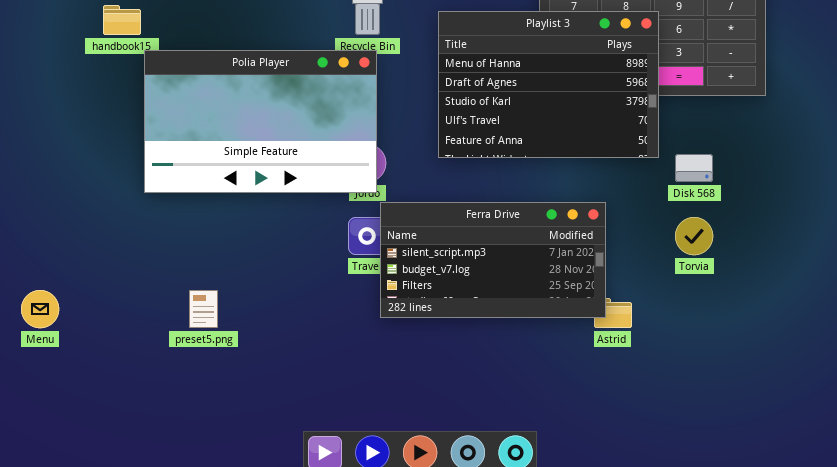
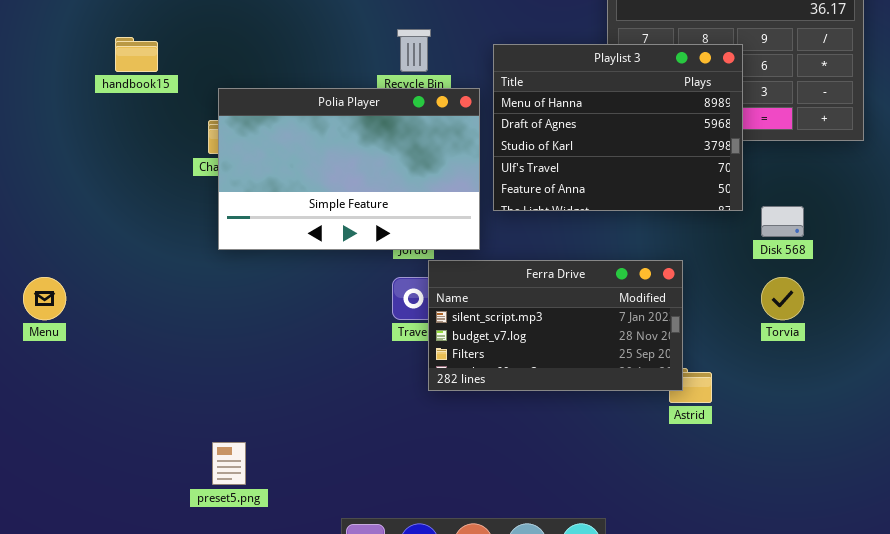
Polia Player: [144,50,377,193] -> [218,88,480,250], moved
Menu: [21,290,59,328] -> [23,277,66,320], moved
preset5.png: [189,290,218,328] -> [212,442,246,485], moved

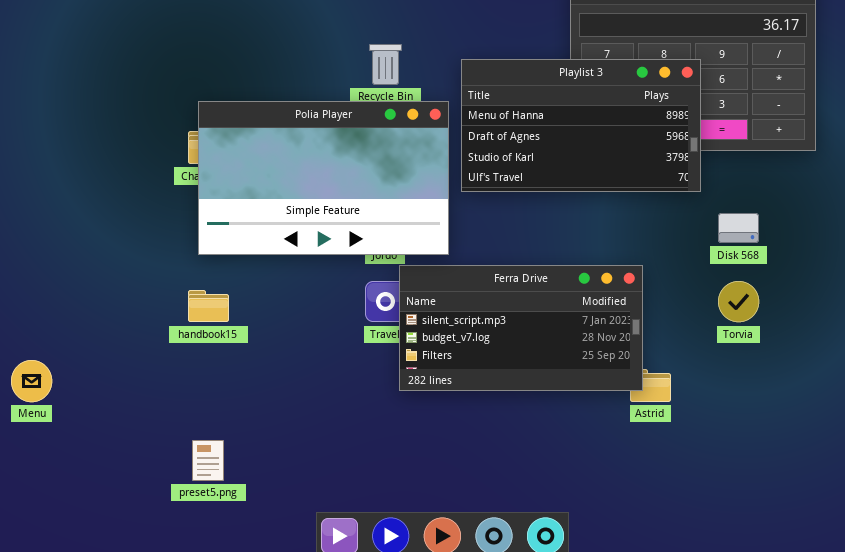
handbook15: [115,37,158,72] -> [188,290,229,322], moved
Playlist 3: [493,44,743,211] -> [461,59,701,192], resized
Menu: [23,277,66,320] -> [11,360,52,402], moved

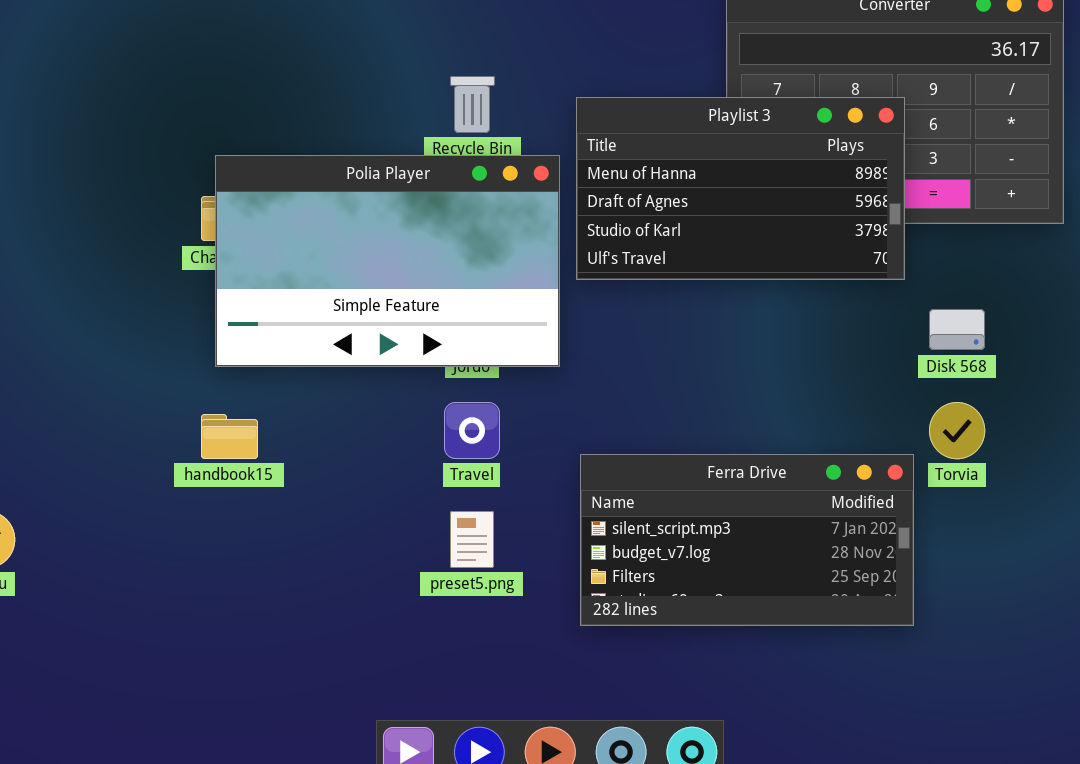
Ferra Drive: [399,265,643,391] -> [580,454,914,626], moved
preset5.png: [192,440,224,481] -> [450,511,494,568], moved

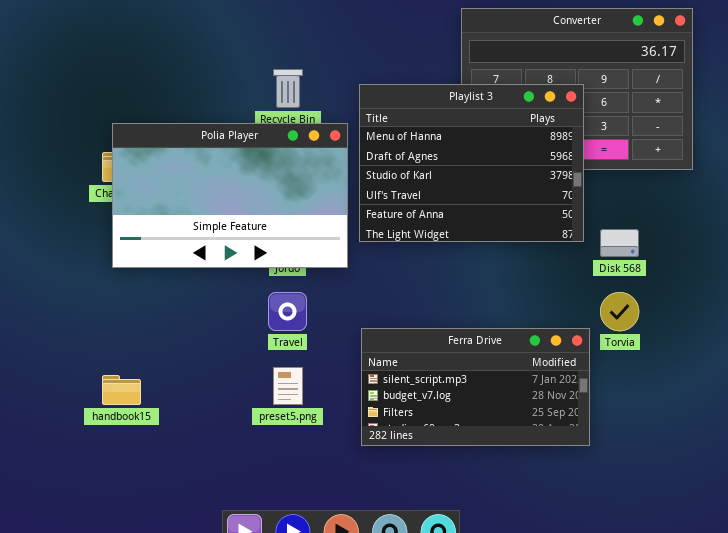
Playlist 3: [576,97,905,280] -> [359,84,584,242], resized
handbook15: [201,414,258,459] -> [102,375,141,405], moved

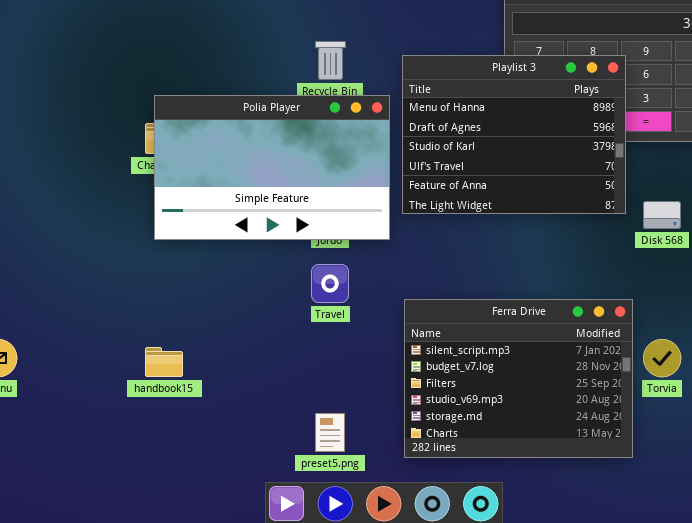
Torvia: [600,292,639,331] -> [643,339,681,377], moved
Ferra Drive: [361,328,590,446] -> [404,299,633,458], resized
preset5.png: [273,367,303,405] -> [315,413,345,452], moved

